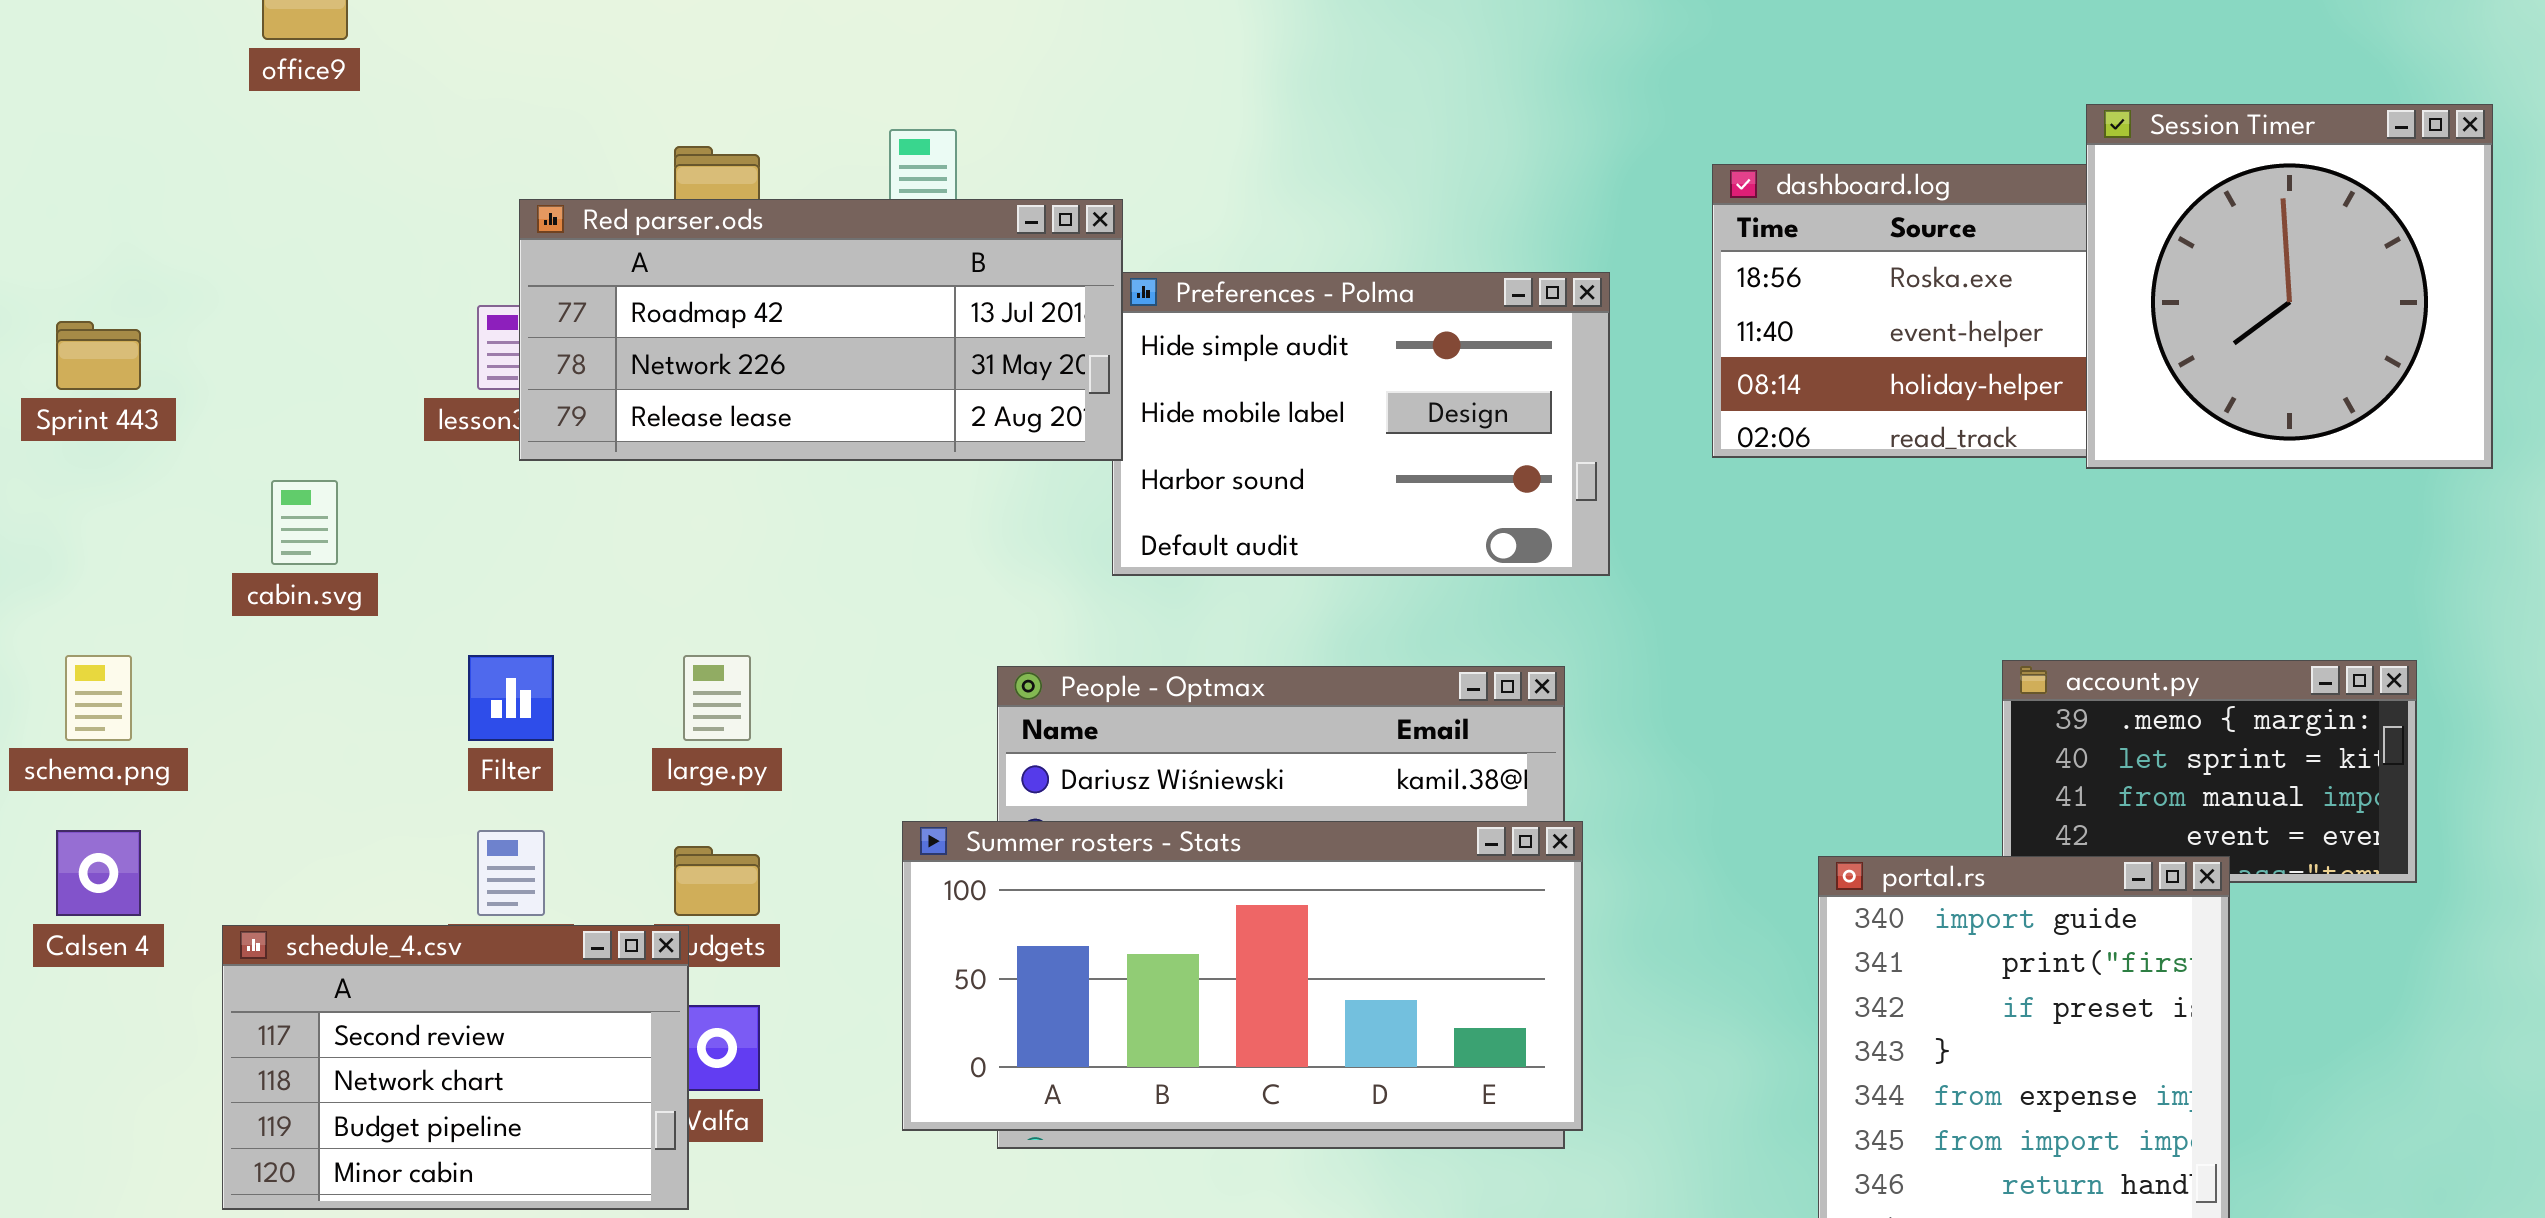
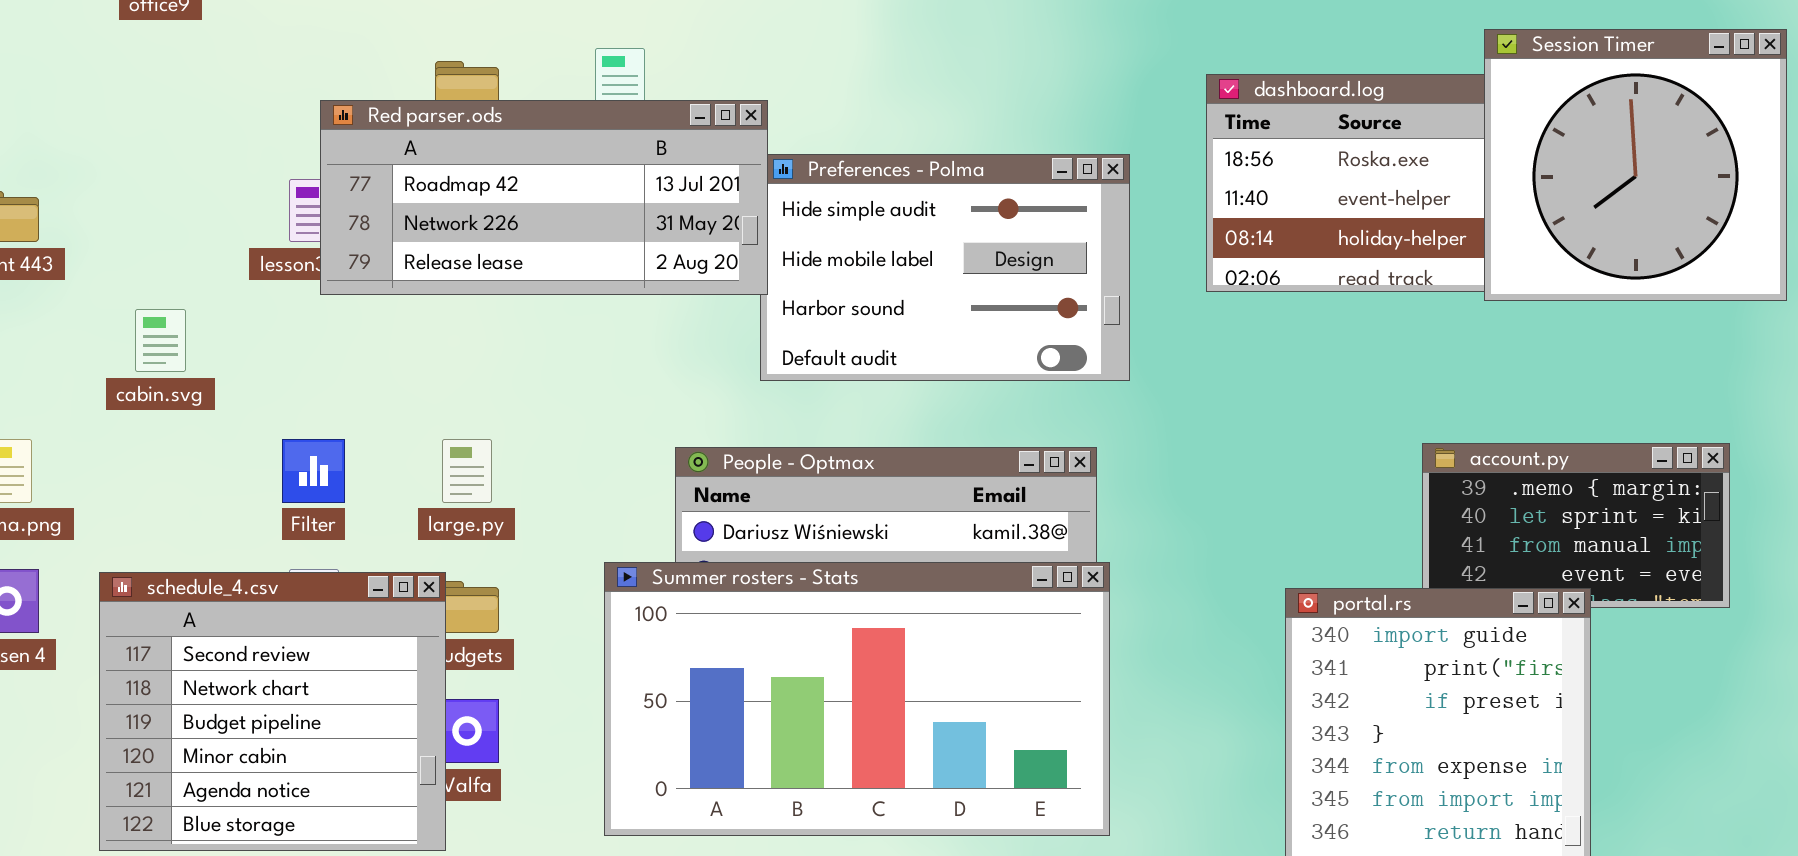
Summer rosters - Stats: [902,821,1583,1131] -> [604,562,1110,836], resized
schedule_4.csv: [222,925,689,1210] -> [99,572,446,851], resized

